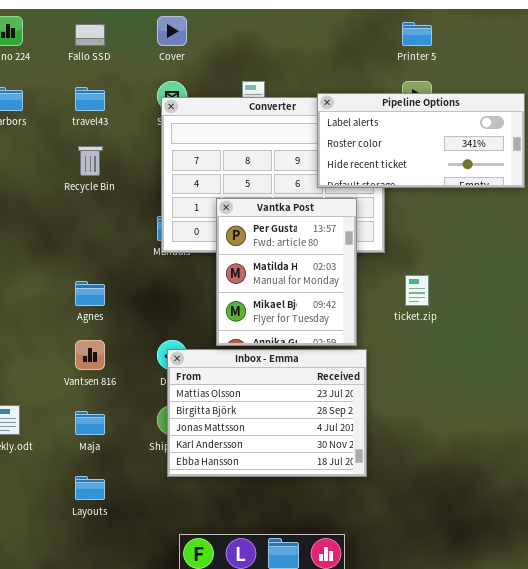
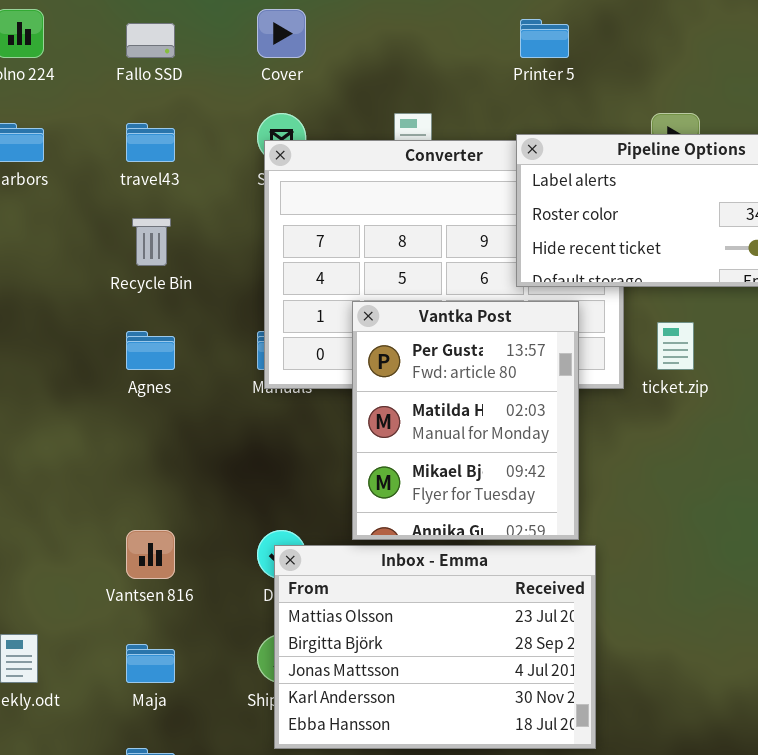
Printer 5: [402,22,432,46] -> [520,19,569,58], moved
ticket.zip: [405,275,429,306] -> [657,322,694,370], moved
Agnes: [75,281,105,306] -> [126,331,175,370], moved

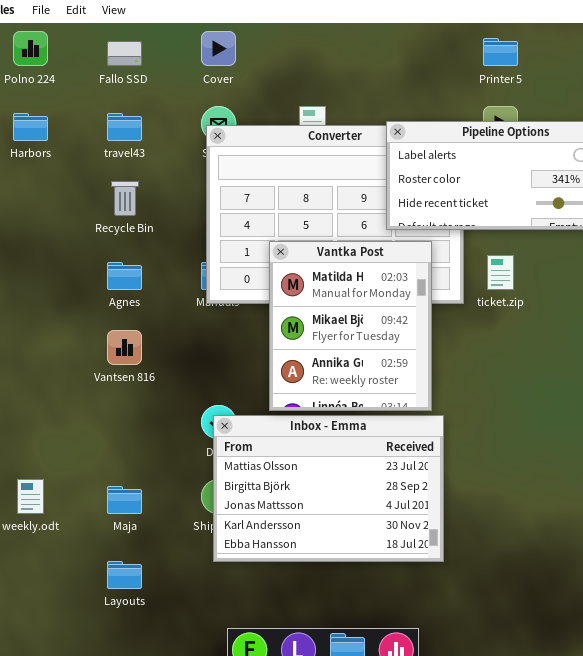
Printer 5: [520,19,569,58] -> [483,38,518,66], moved
Vantka Post: [352,301,579,540] -> [269,241,432,411], scrolled down 1 row
Vantsen 816: [126,530,175,579] -> [107,330,142,365], moved

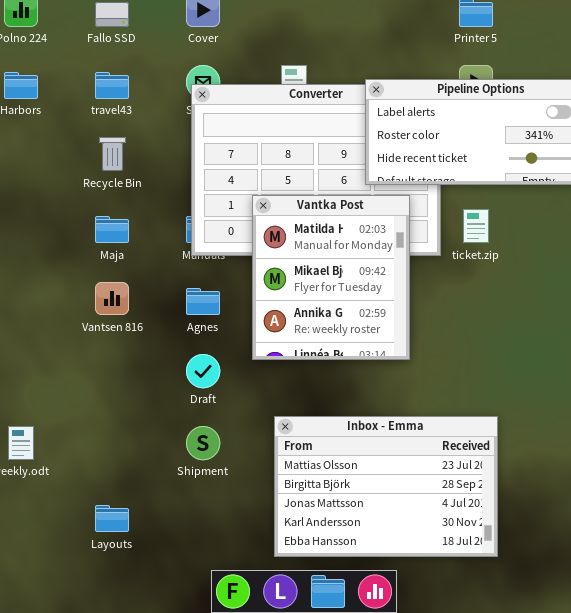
Agnes: [107,262,142,290] -> [186,288,220,315], moved
Inbox - Emma: [213,415,444,562] -> [274,416,498,557], moved
Maja: [107,486,142,514] -> [95,216,129,243], moved

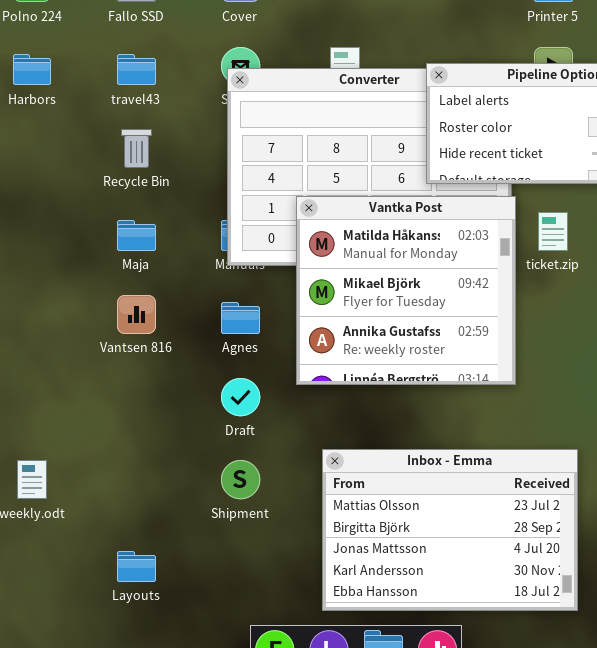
Vantka Post: [252,195,410,360] -> [296,196,516,385], resized

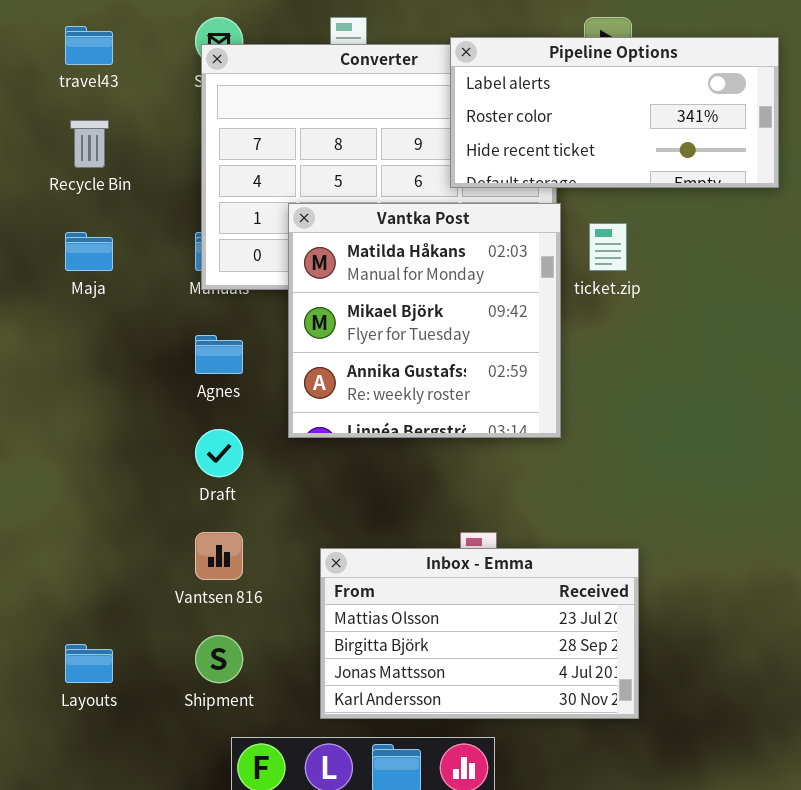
Vantsen 816: [117,295,156,334] -> [195,532,243,580], moved
Inbox - Emma: [322,449,578,611] -> [320,548,639,719], resized
Shipment: [221,460,260,499] -> [195,635,243,683], moved

